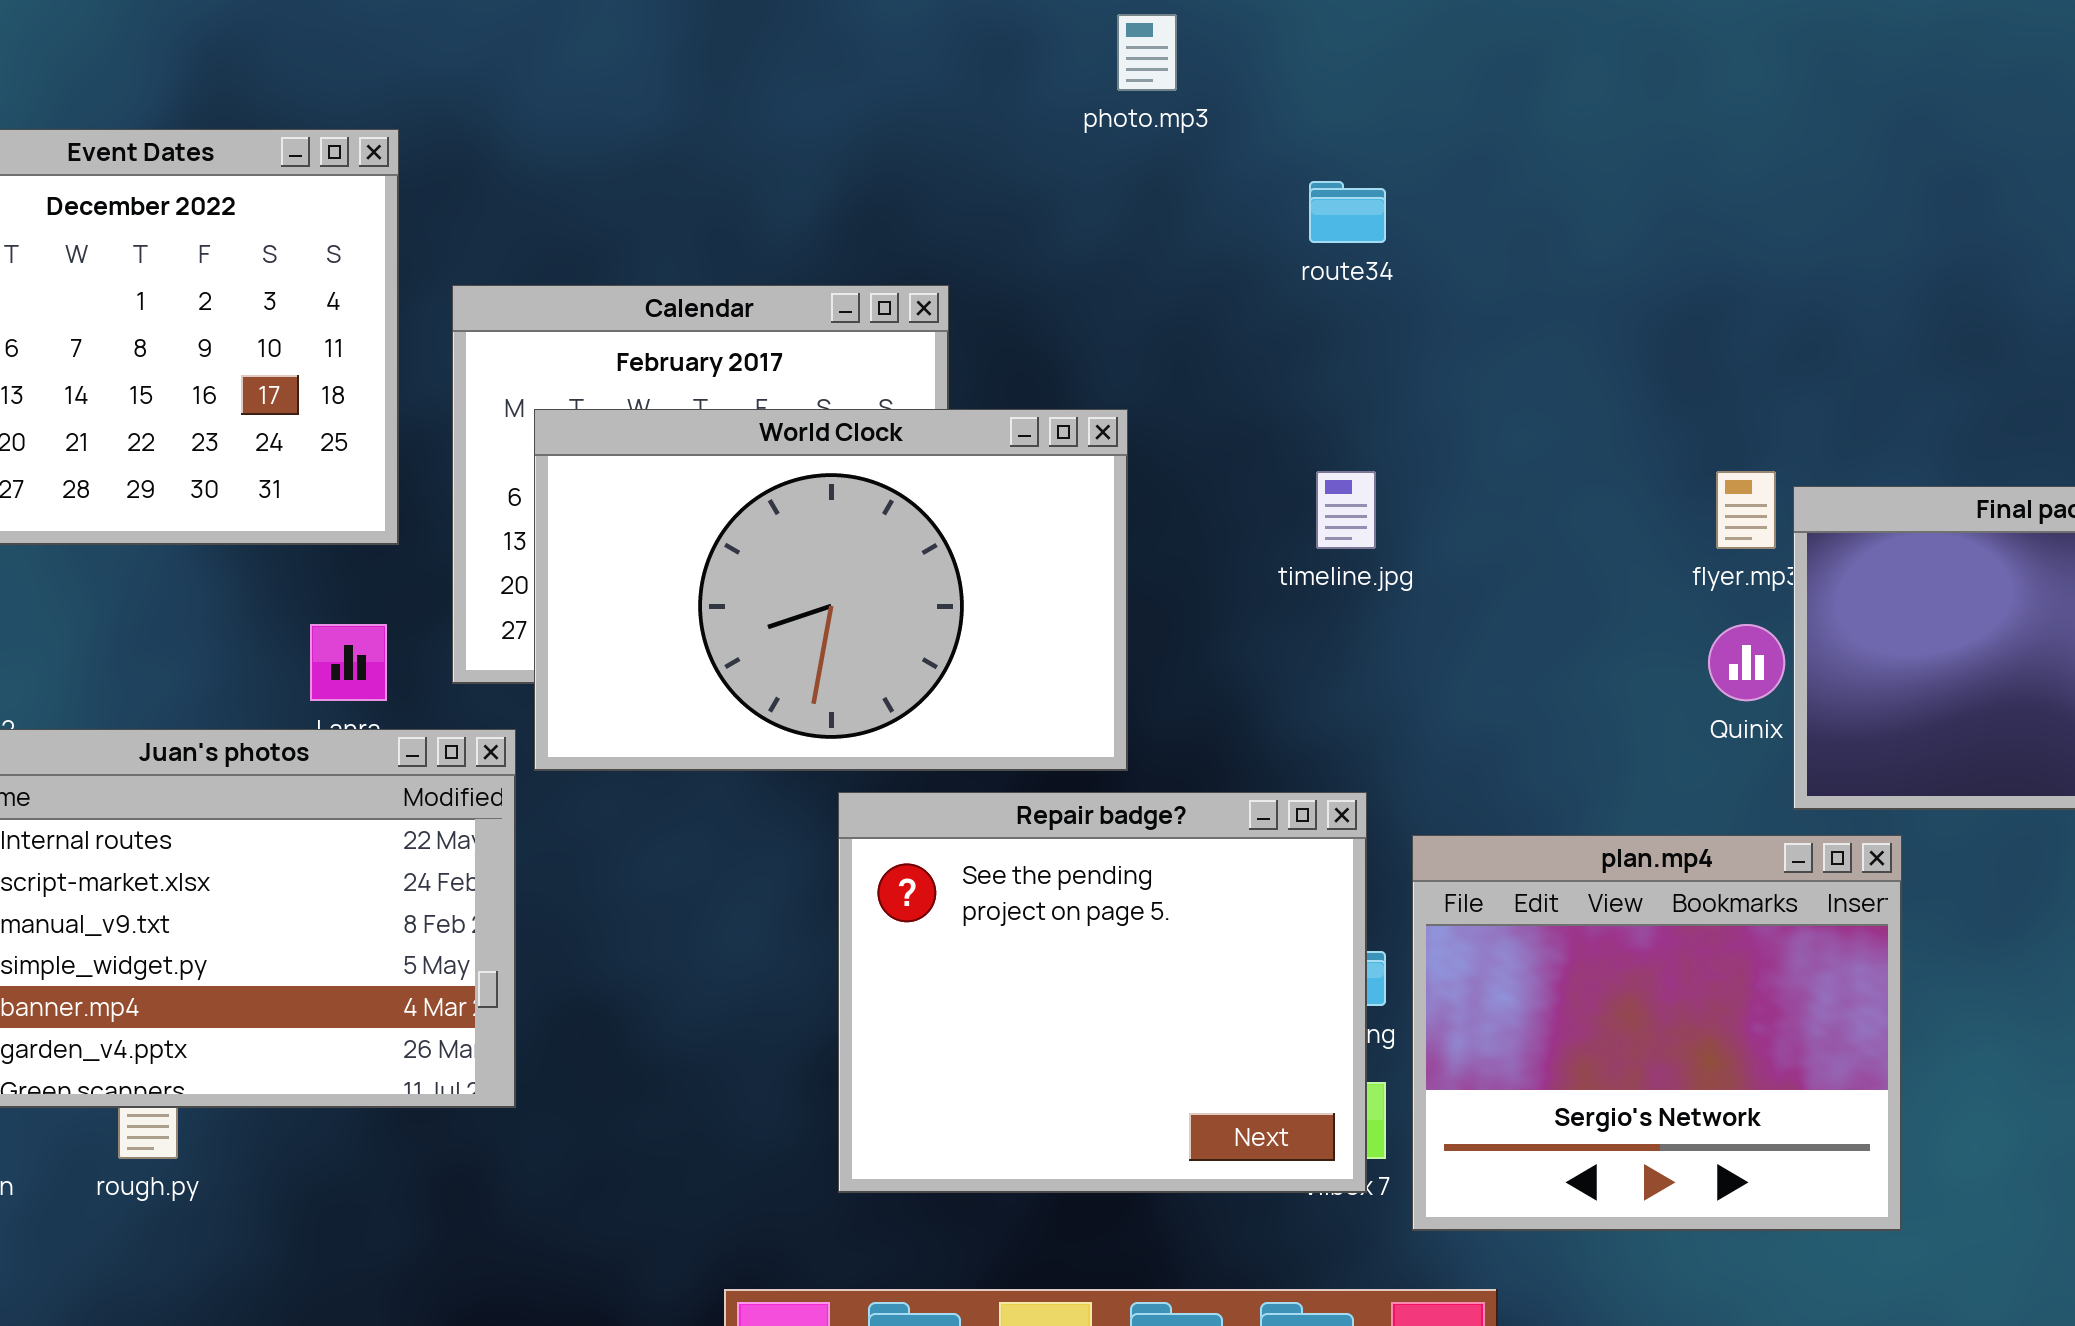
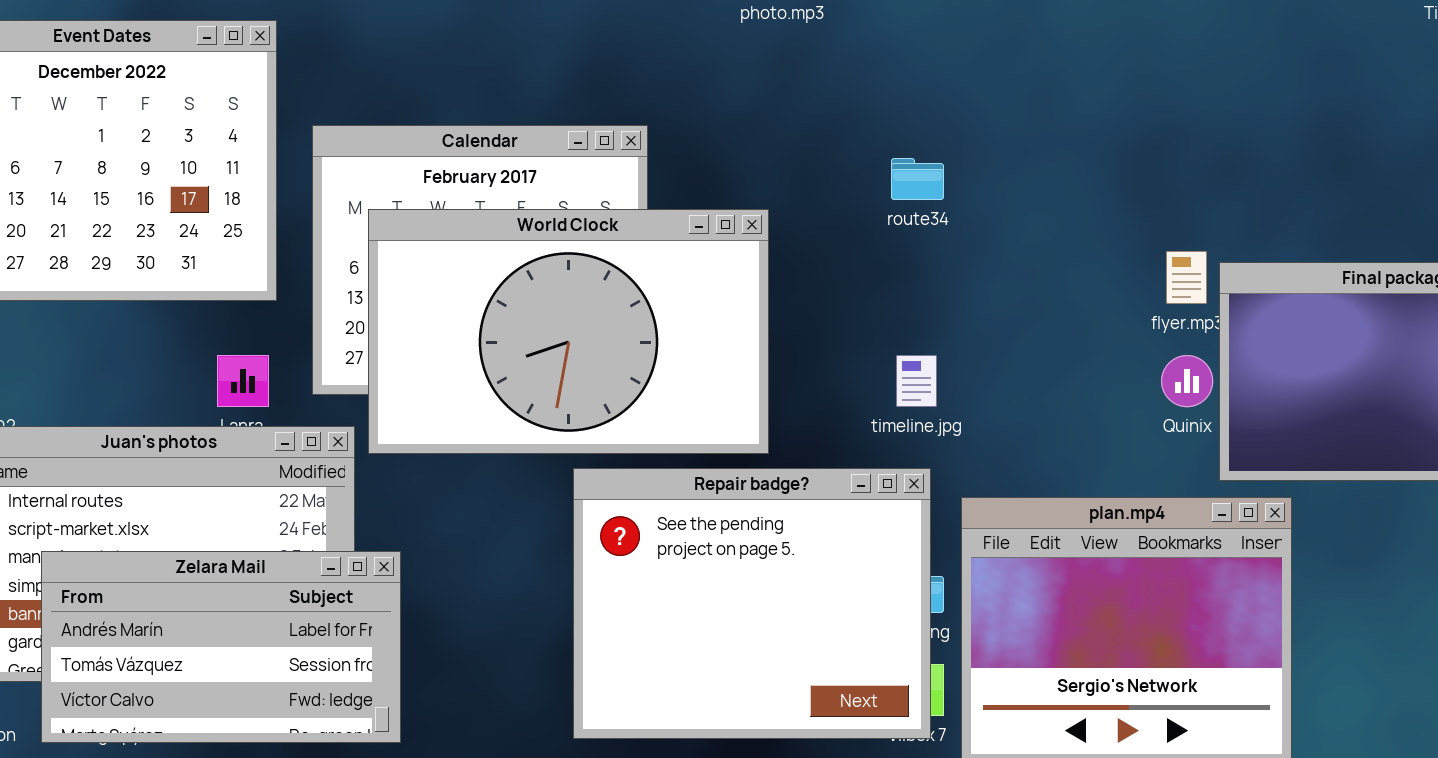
route34: [1309,181,1386,243] -> [891,158,944,200], moved
timeline.jpg: [1316,471,1376,549] -> [896,355,937,407], moved
Zelara Mail: none -> [41,551,401,743], opened

